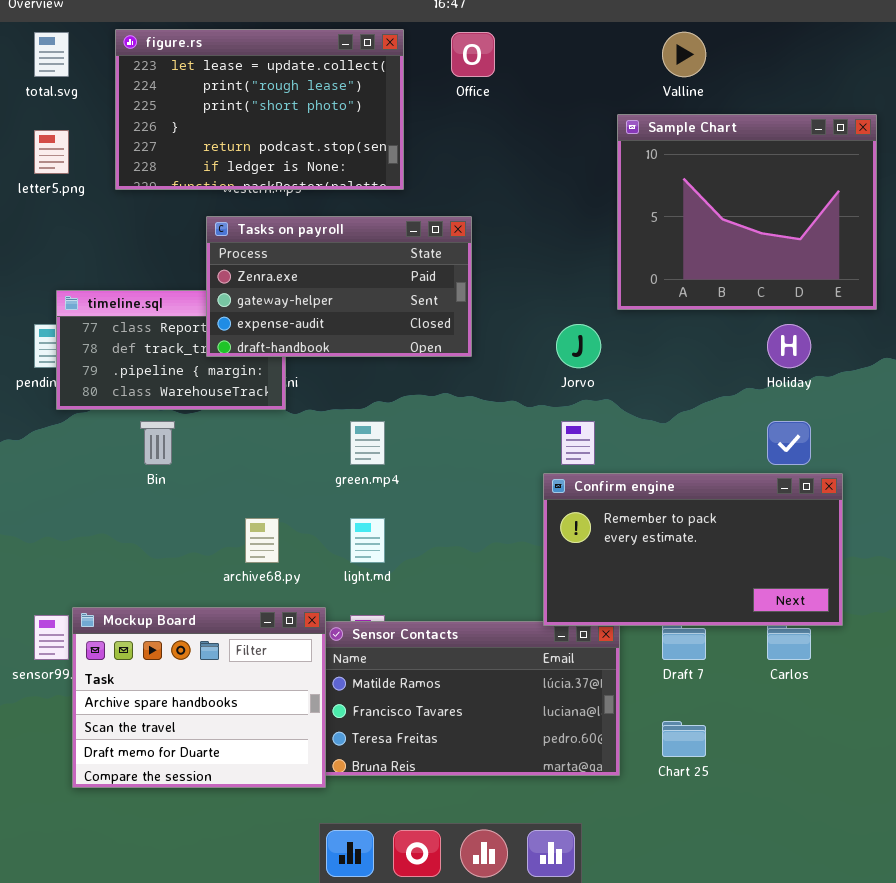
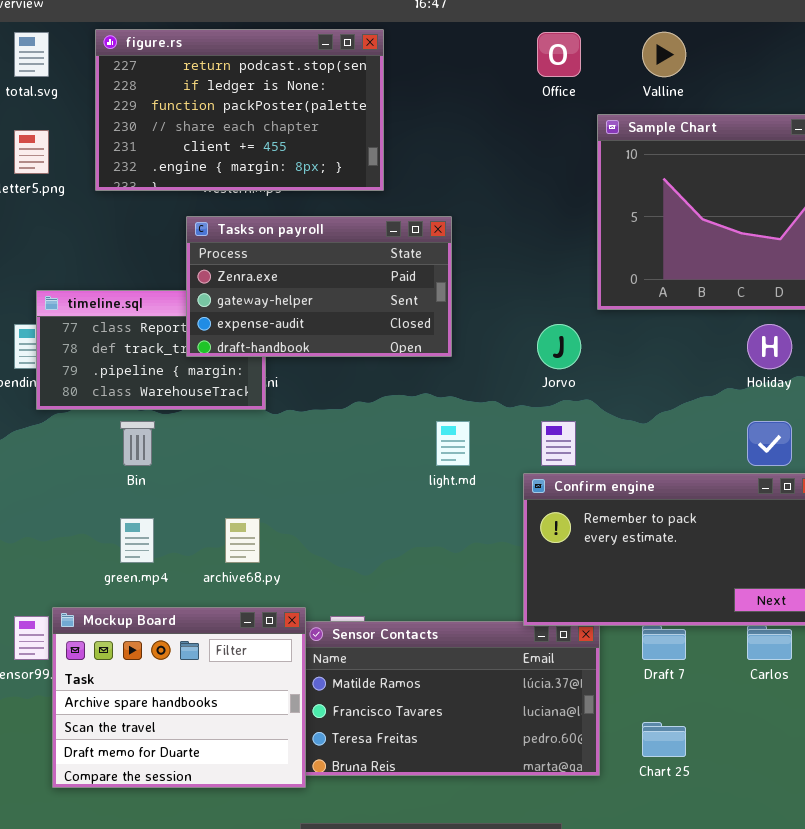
figure.rs: [115,29,404,190] -> [95,29,384,191], scrolled down 4 rows
Office: [451,32,495,77] -> [537,32,581,77], moved
green.mp4: [350,421,385,465] -> [120,518,154,563], moved
light.md: [350,518,385,563] -> [436,421,470,466], moved

